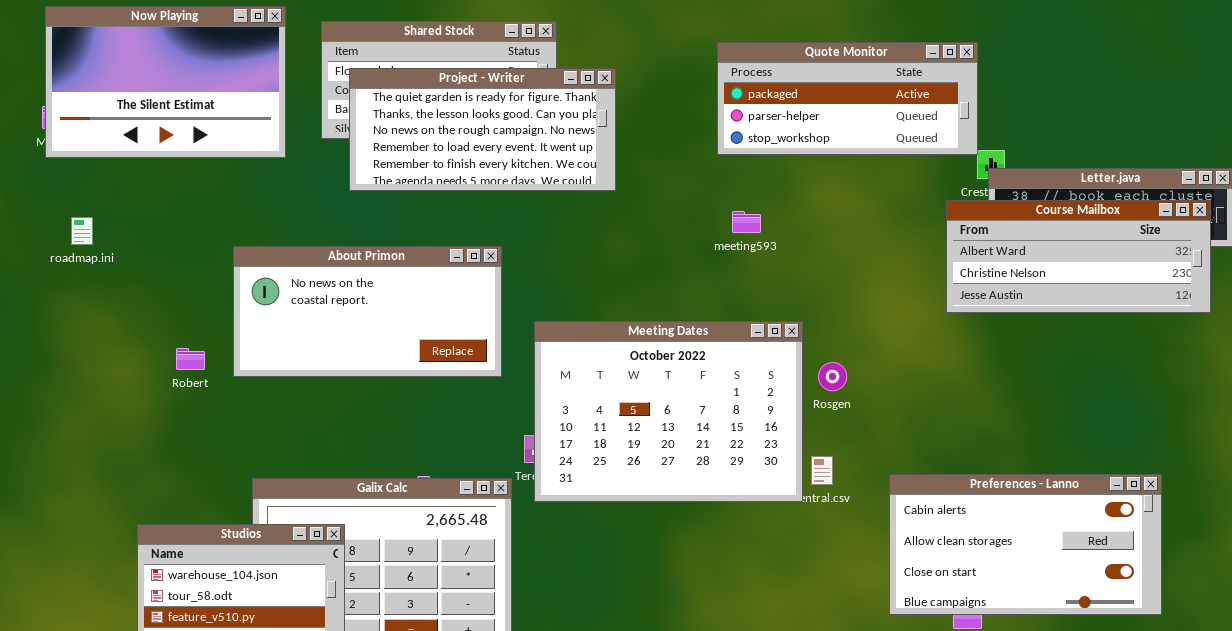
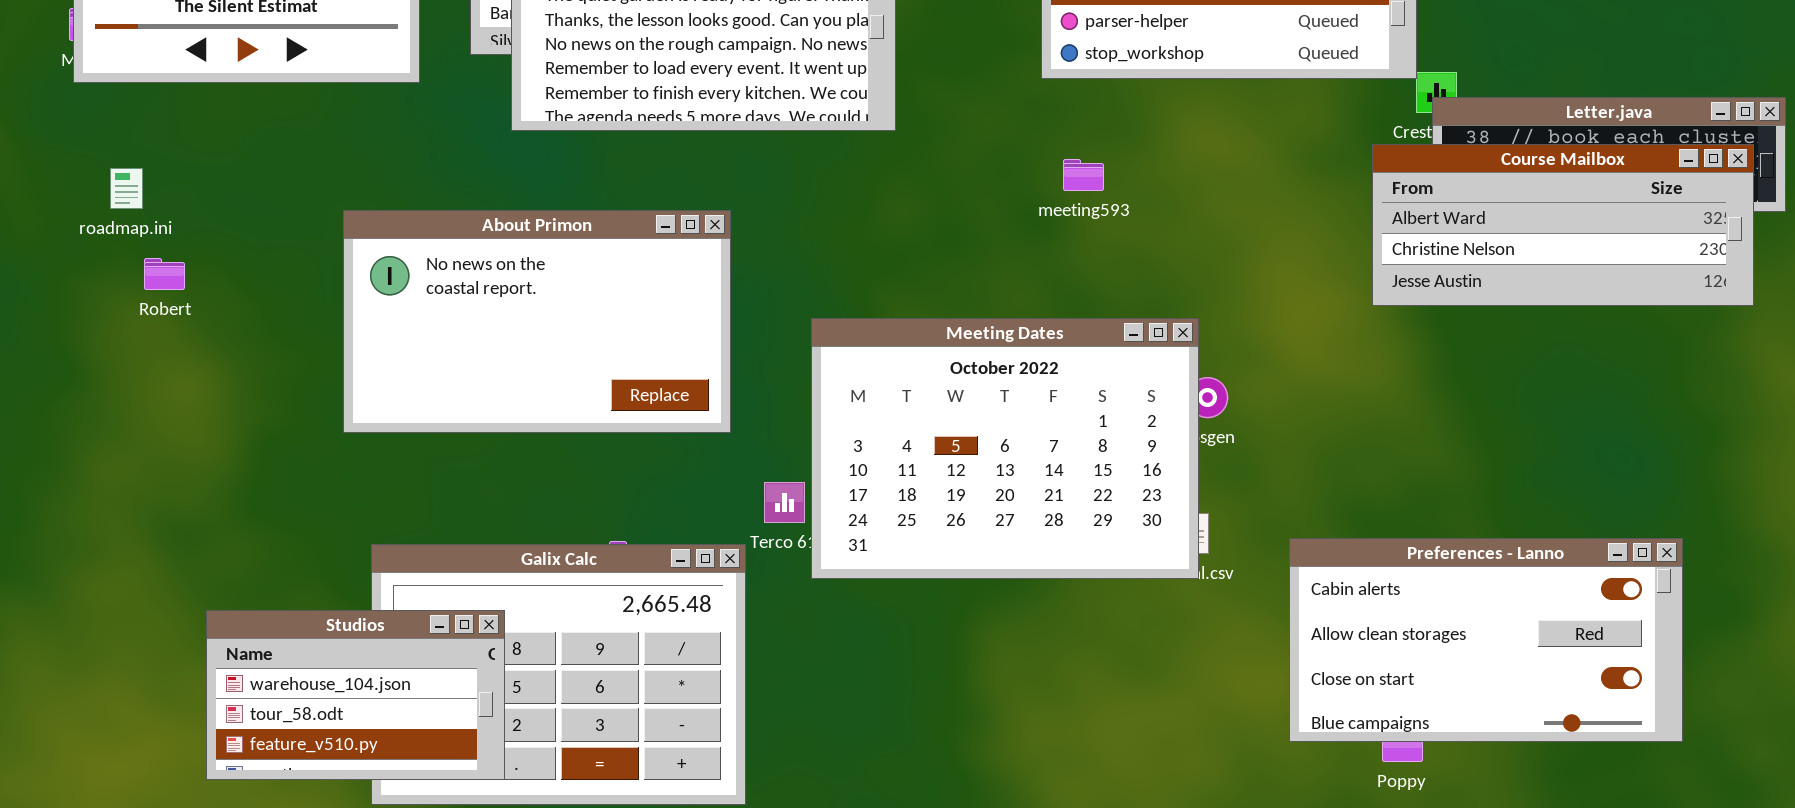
About Primon: [233,246,502,377] -> [343,210,731,433], resized
Meeting Dates: [534,321,803,502] -> [811,318,1199,579], moved
Robert: [176,348,205,370] -> [144,258,185,290], moved

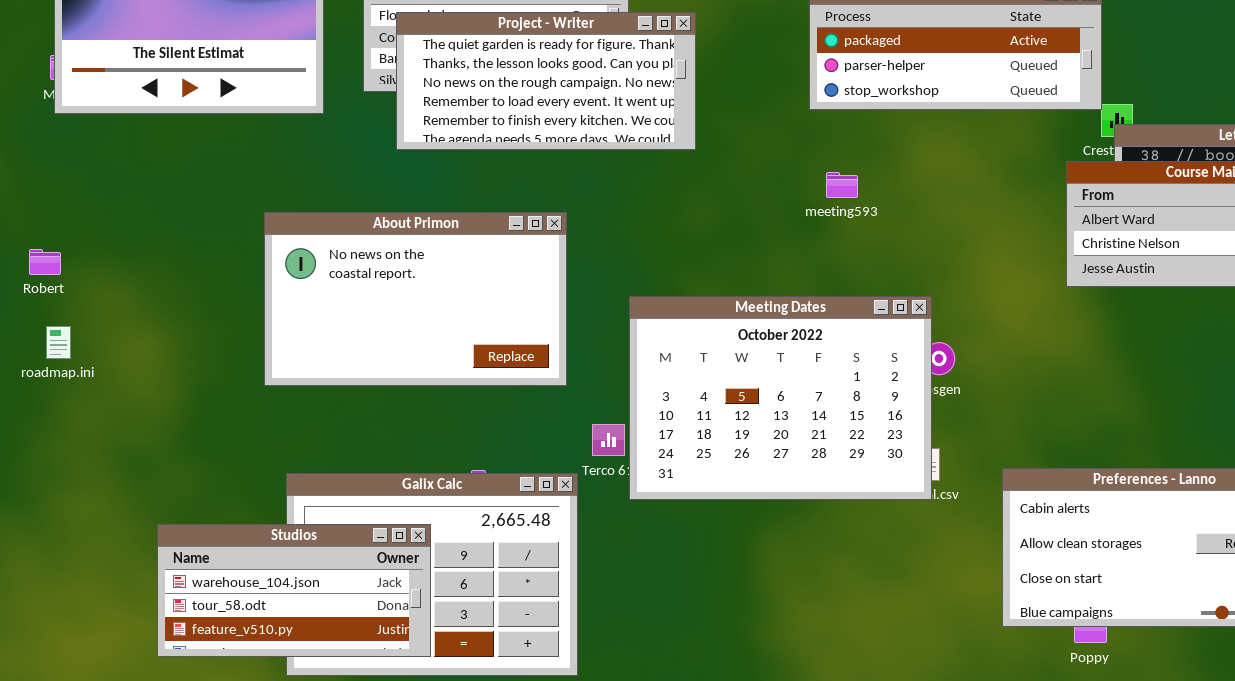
roadmap.ini: [110,168,143,209] -> [46,326,71,359], moved
Robert: [144,258,185,290] -> [29,249,61,275], moved
Studios: [206,610,505,780] -> [157,524,431,657], resized

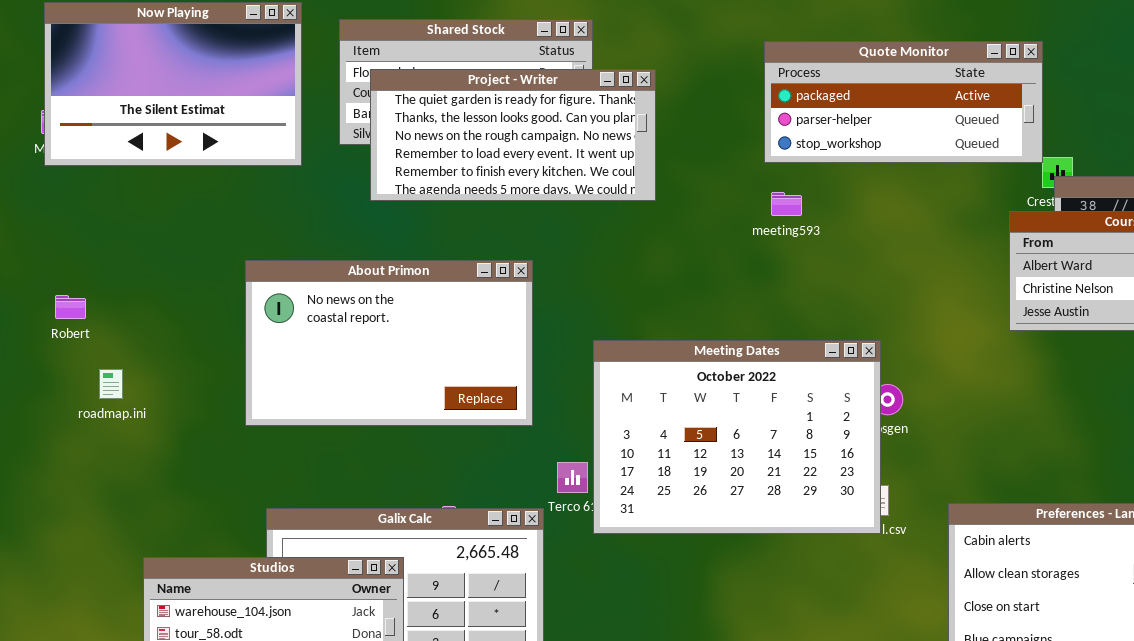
meeting593: [826,172,858,198] -> [771,192,802,216], moved
Robert: [29,249,61,275] -> [55,295,86,319], moved
roadmap.ini: [46,326,71,359] -> [99,369,123,399], moved

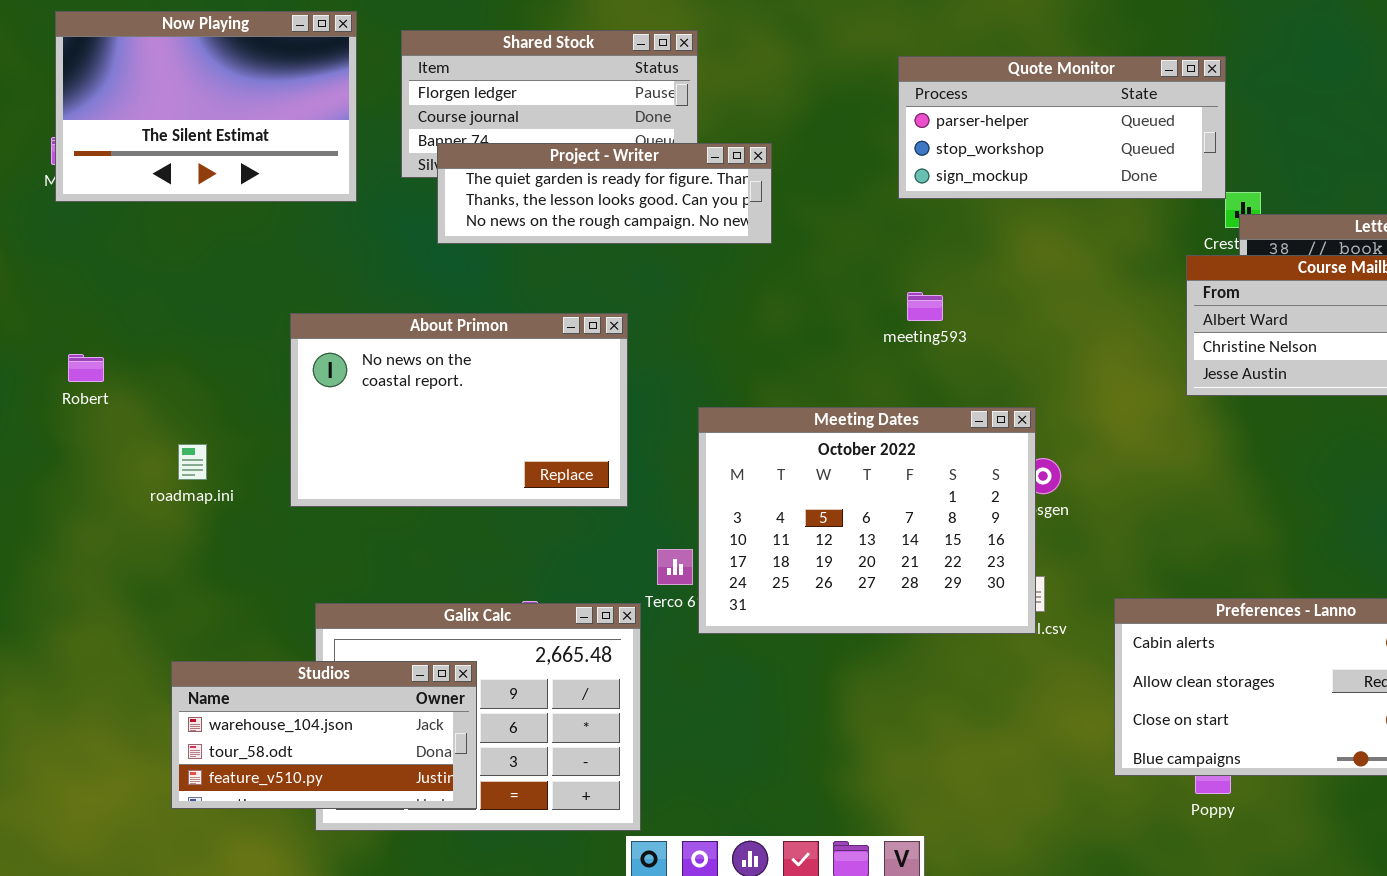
Quote Monitor: [764,41,1043,163] -> [898,56,1226,199], scrolled down 1 row
Project - Writer: [370,69,656,201] -> [437,143,772,244], resized
meeting593: [771,192,802,216] -> [907,292,943,321], moved
roadmap.ini: [99,369,123,399] -> [178,444,207,480], moved

